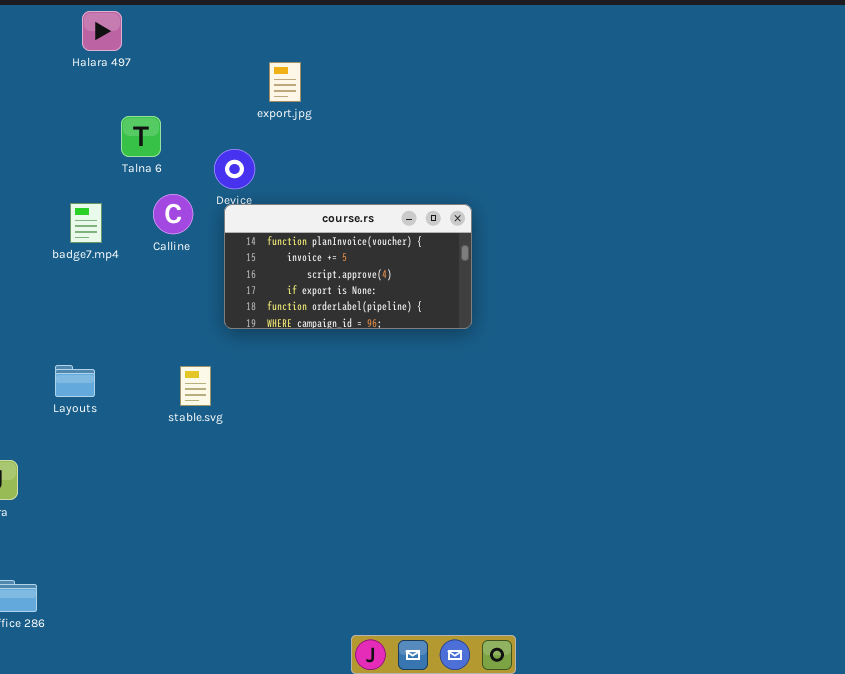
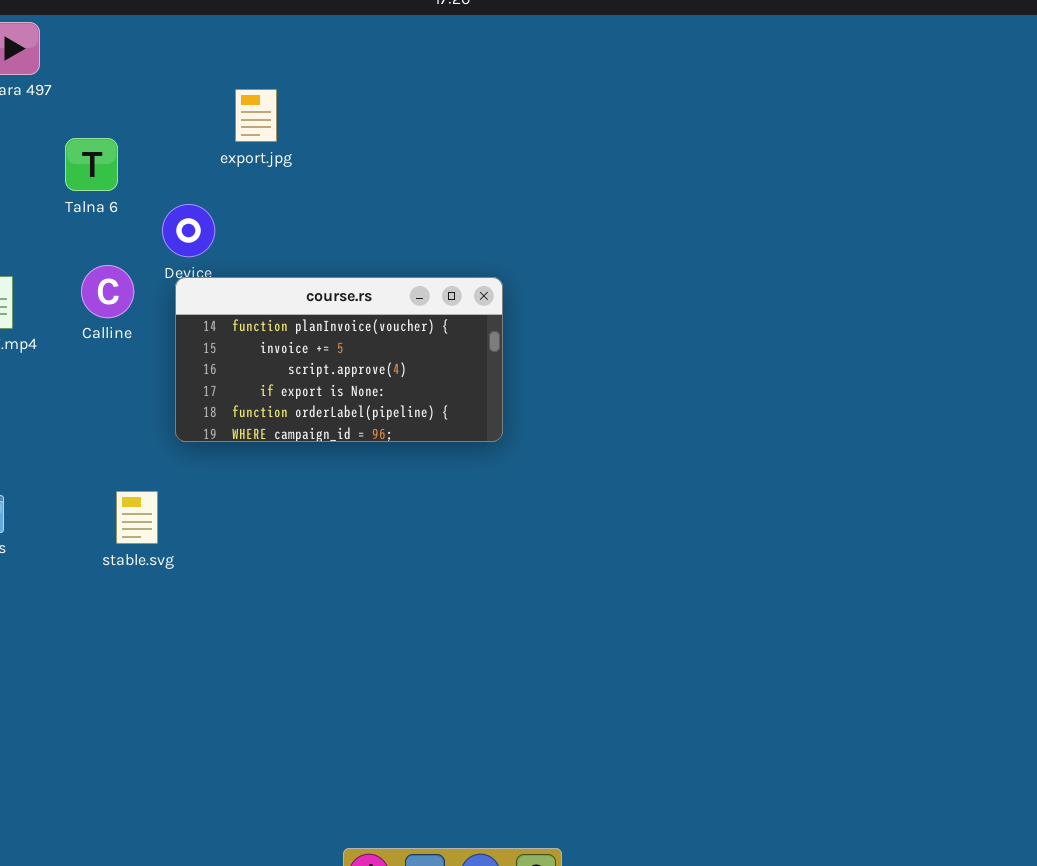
Talna 6: [121,116,161,157] -> [65,138,118,191], moved

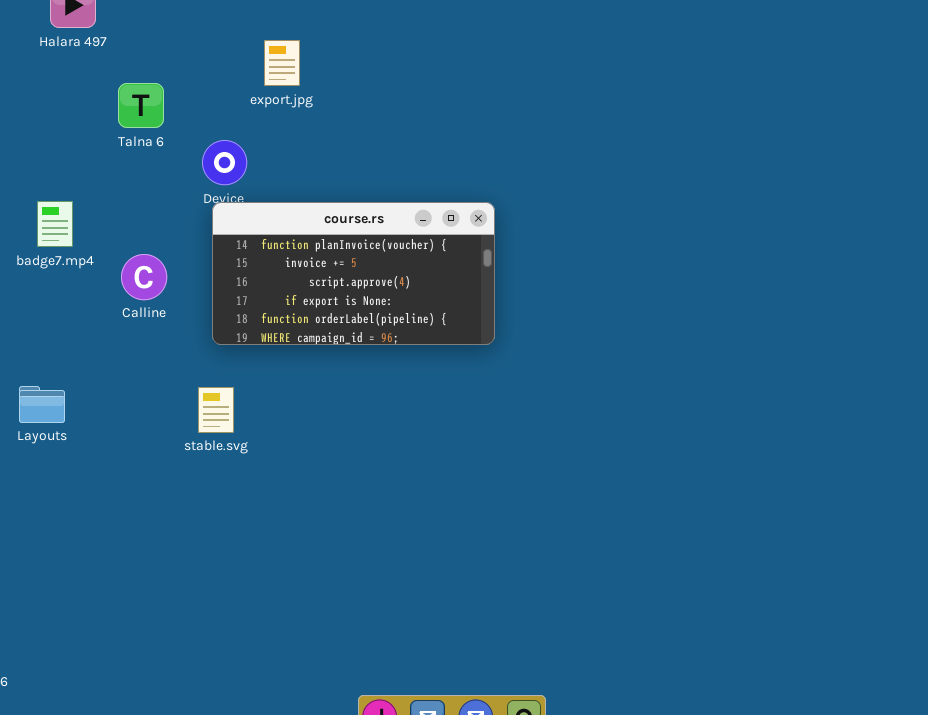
Calline: [81,265,134,318] -> [121,254,167,300], moved
stable.svg: [116,491,158,544] -> [198,387,234,433], moved

